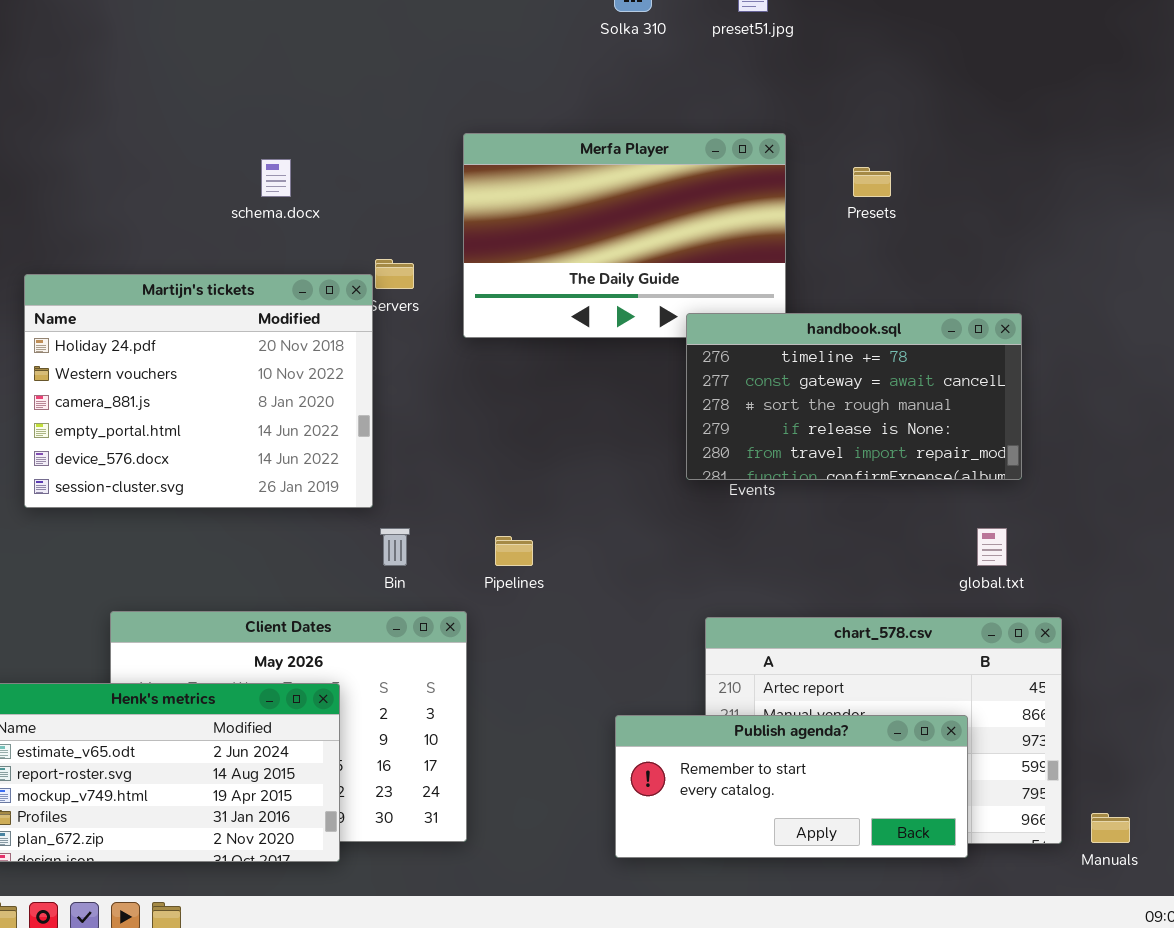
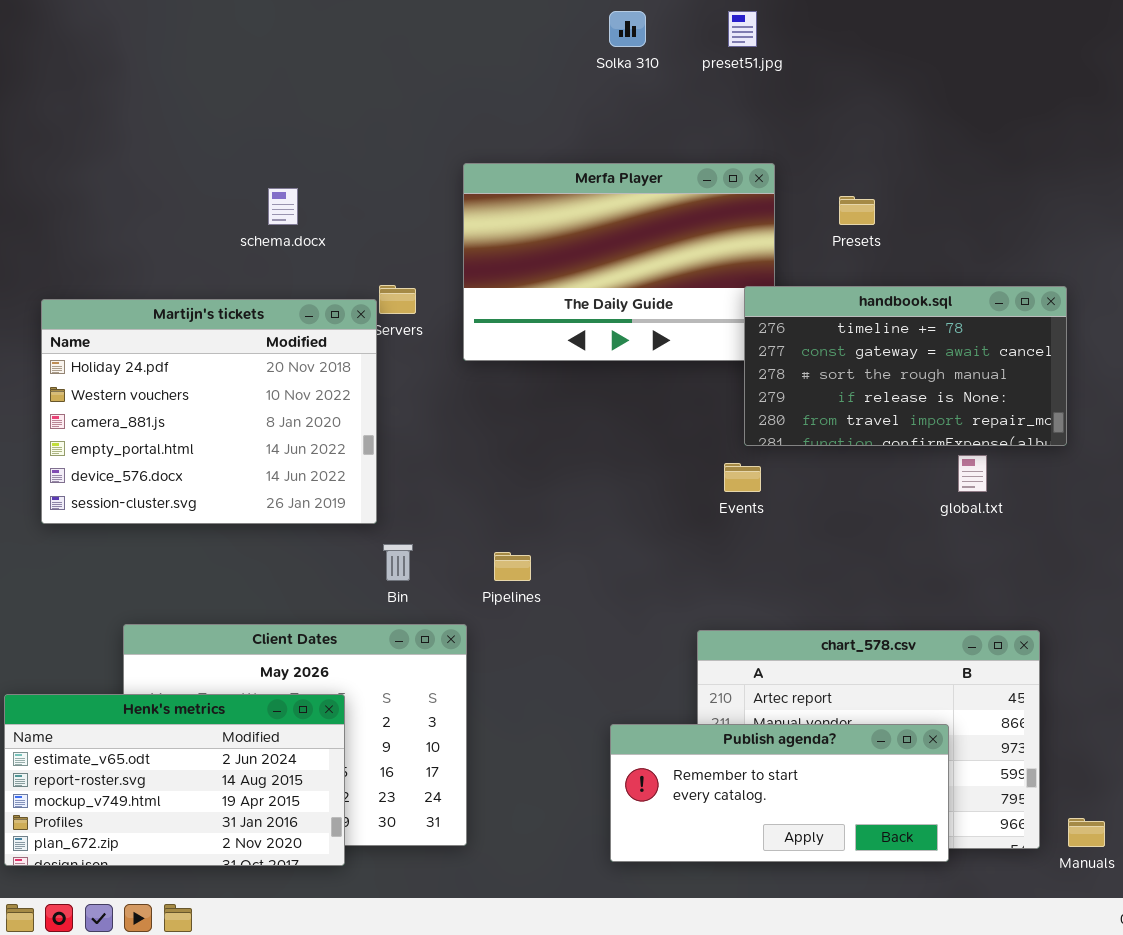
handbook.sql: [686,313,1022,480] -> [744,286,1067,446], moved
global.txt: [977,528,1007,566] -> [958,455,987,492], moved

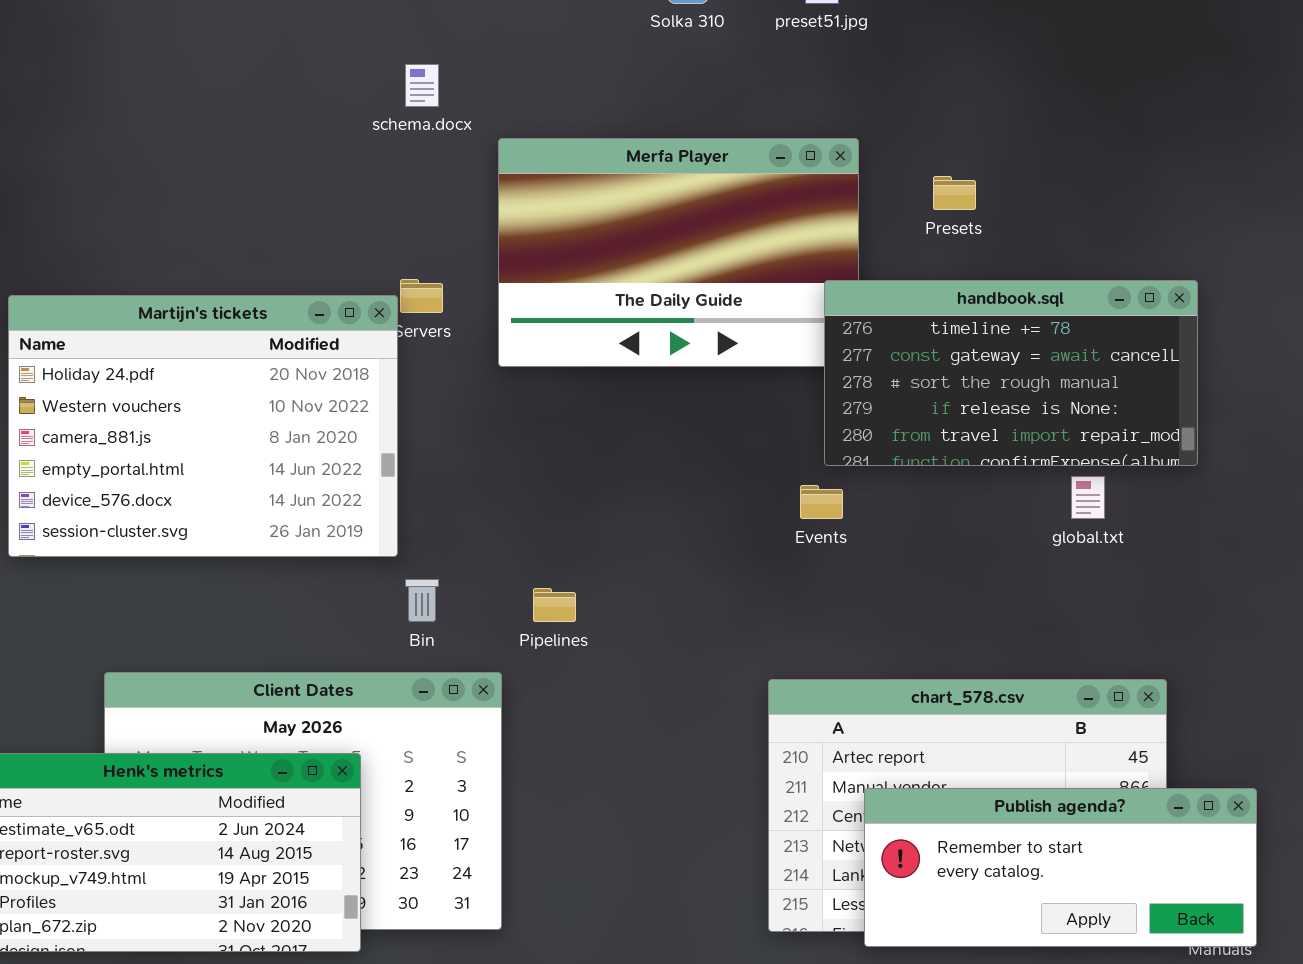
schema.docx: [268,188,298,225] -> [405,64,439,107], moved
Publish agenda?: [610,724,949,862] -> [864,788,1257,947], moved

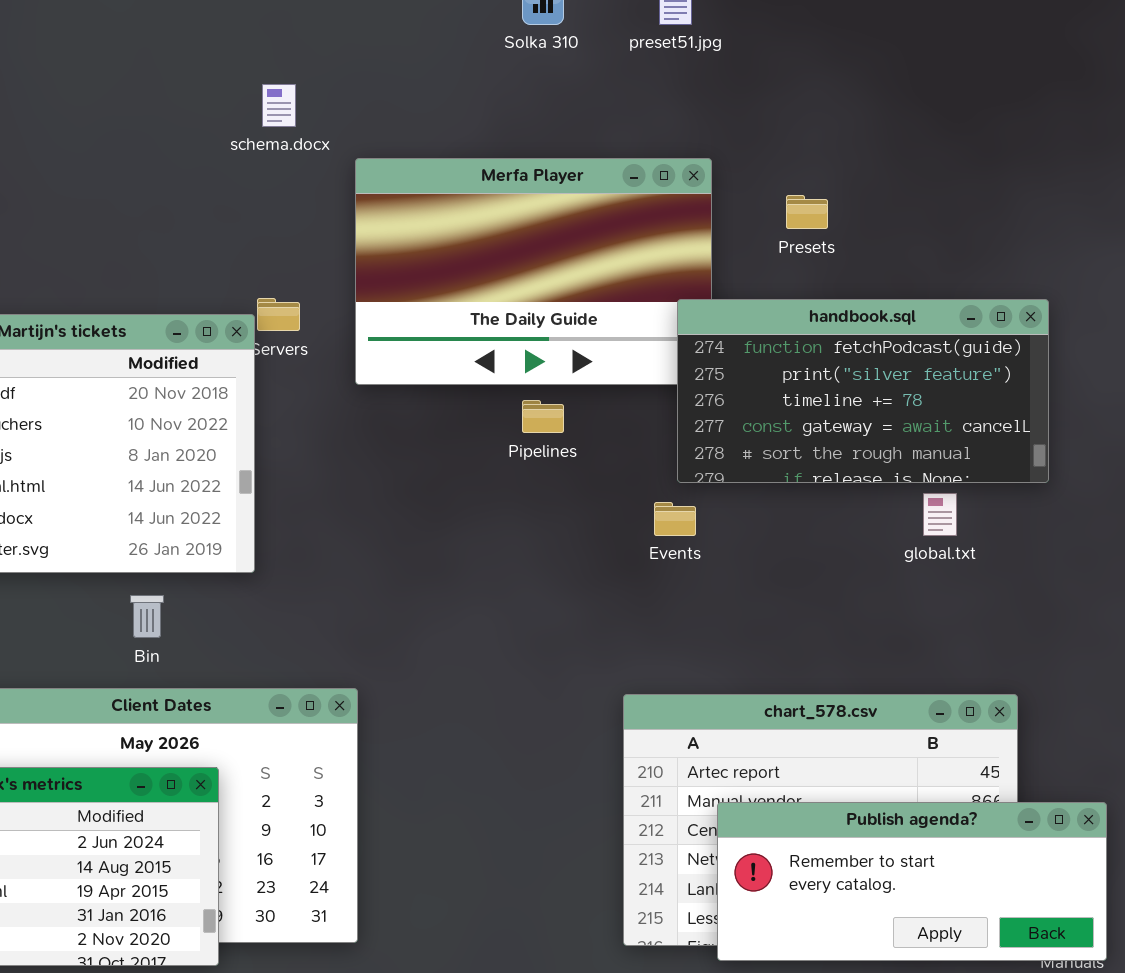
handbook.sql: [824,280,1198,466] -> [677,299,1049,483], scrolled up 2 rows
Bin: [405,579,439,622] -> [130,595,164,638], moved
Pipelines: [533,588,576,622] -> [522,400,564,433], moved

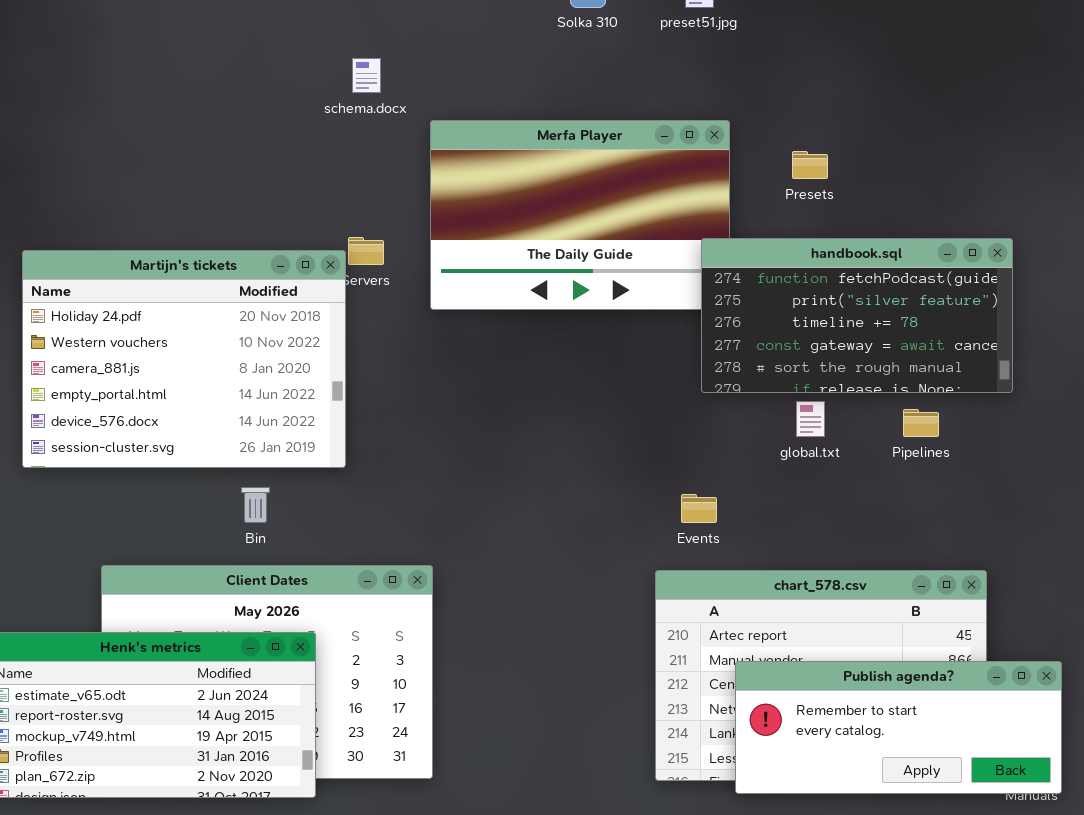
Pipelines: [522,400,564,433] -> [903,409,939,437], moved
global.txt: [923,493,957,536] -> [796,401,825,437], moved
Events: [654,502,696,536] -> [681,494,717,523], moved

